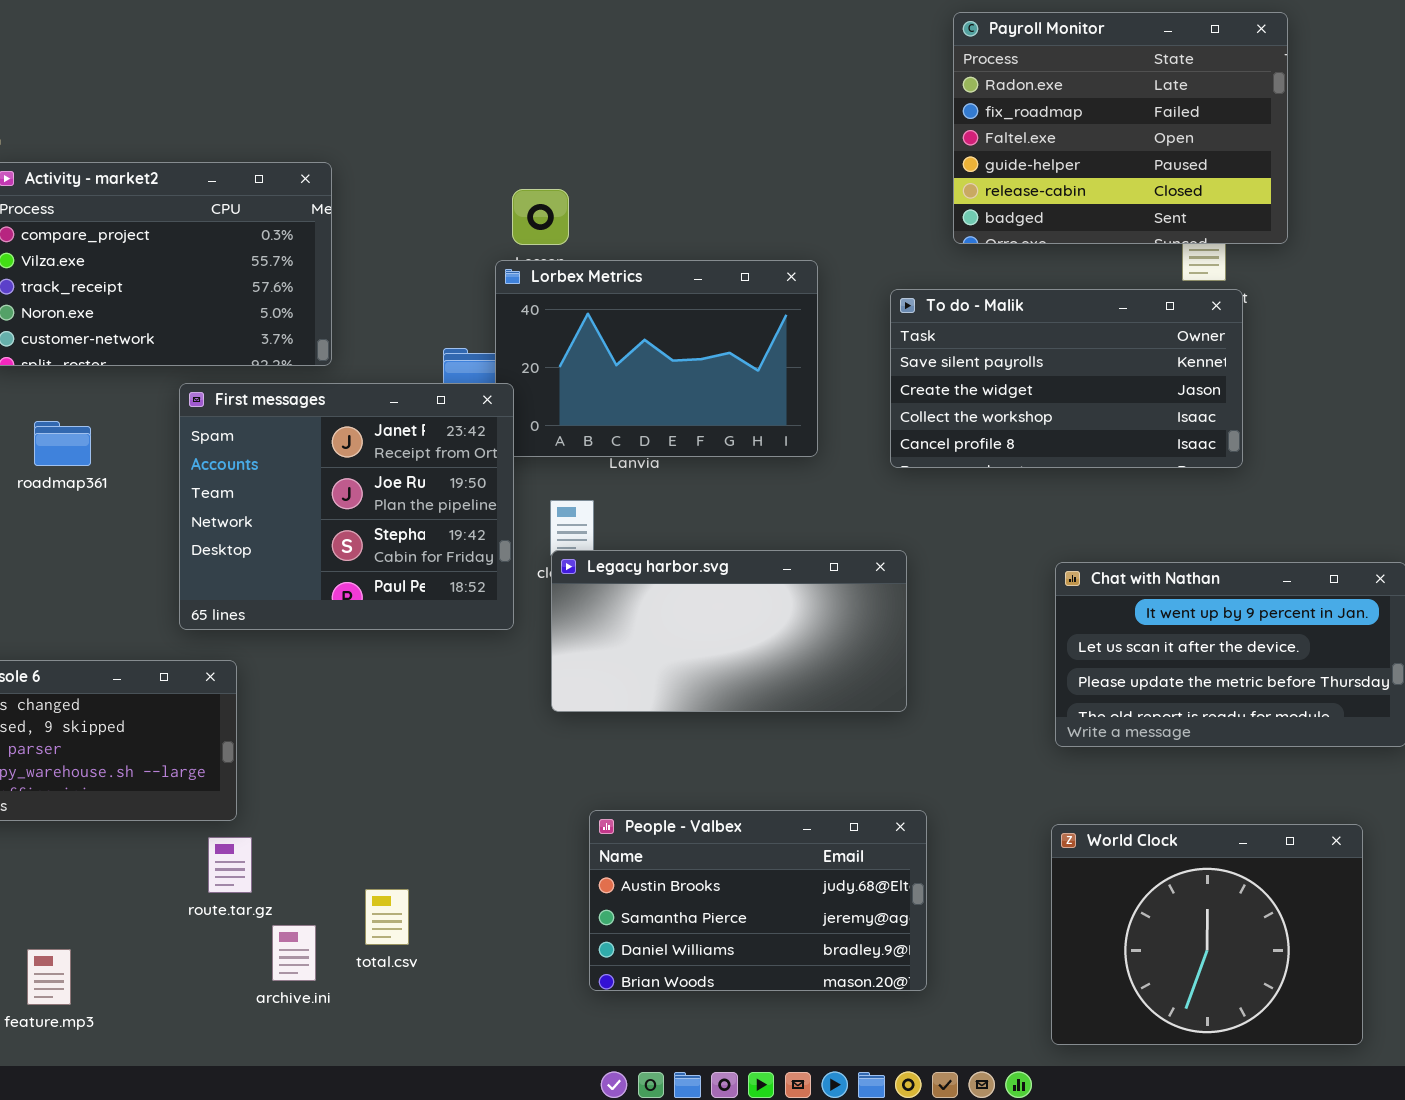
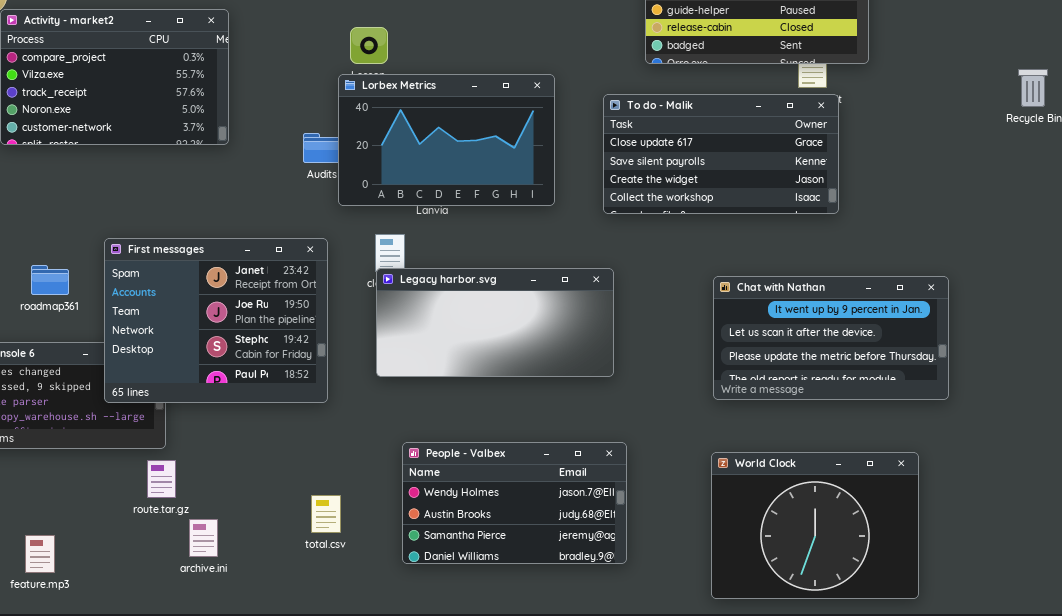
To do - Malik: [890,289,1243,468] -> [603,94,839,214], scrolled up 1 row
First messages: [179,383,514,630] -> [104,238,328,403], moved
roadmap361: [34,421,91,466] -> [31,265,69,295], moved
People - Valbex: [589,810,927,991] -> [402,442,627,564], scrolled up 1 row
total.csv: [365,889,409,945] -> [311,495,341,533], moved

